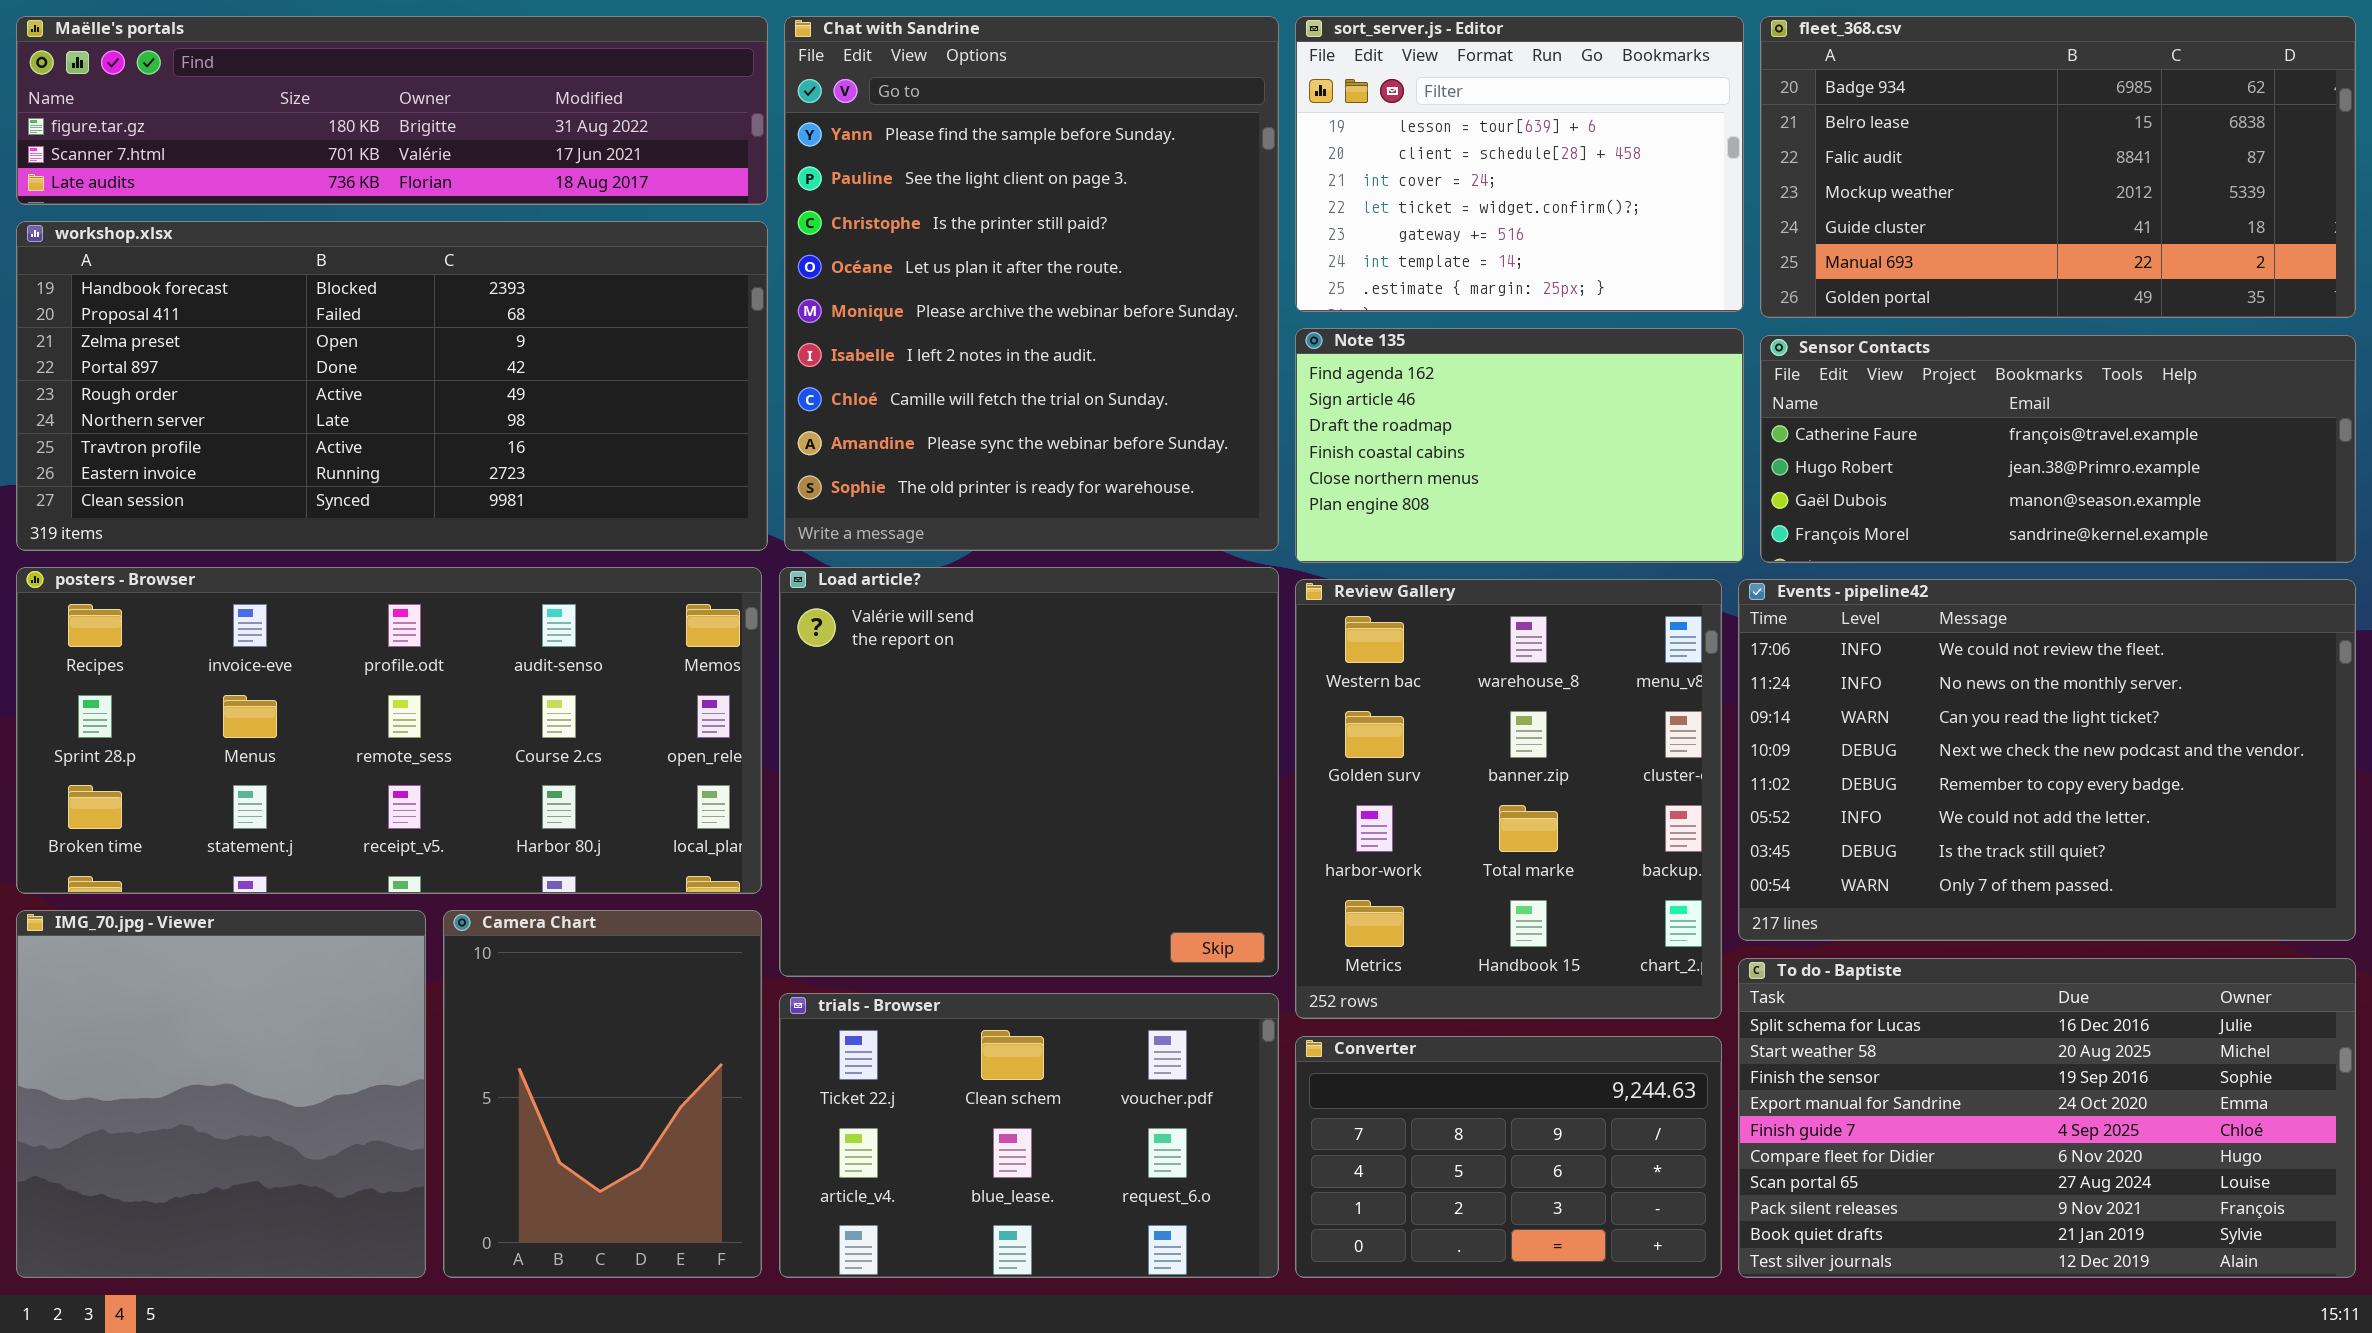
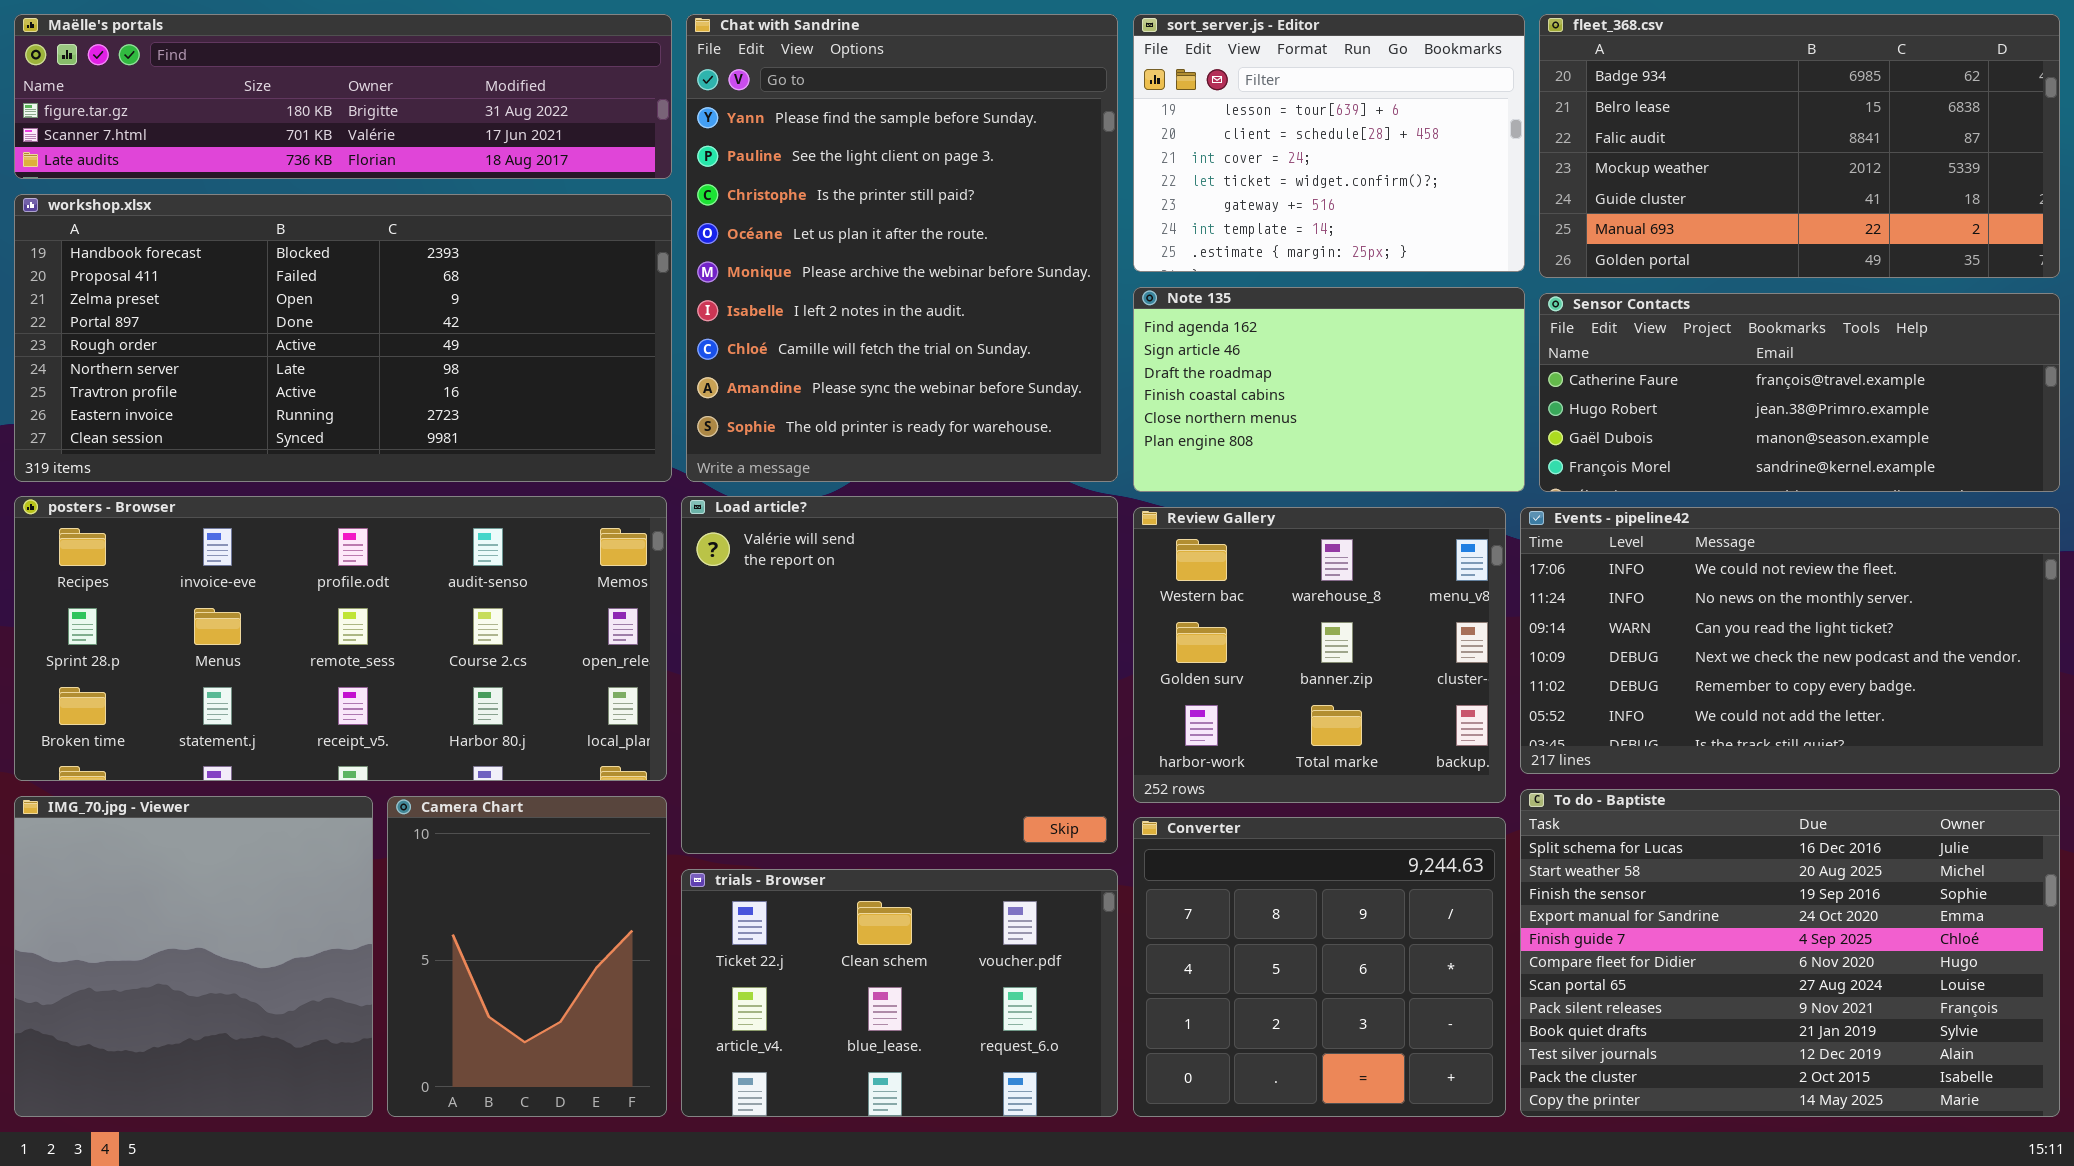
Review Gallery: [1295,579,1722,1019] -> [1133,507,1506,803], resized
Events - pipeline42: [1738,579,2356,941] -> [1520,507,2060,774], resized
To do - Baptiste: [1738,958,2356,1278] -> [1520,789,2060,1117], resized
Converter: [1295,1036,1722,1278] -> [1133,817,1506,1117], resized

